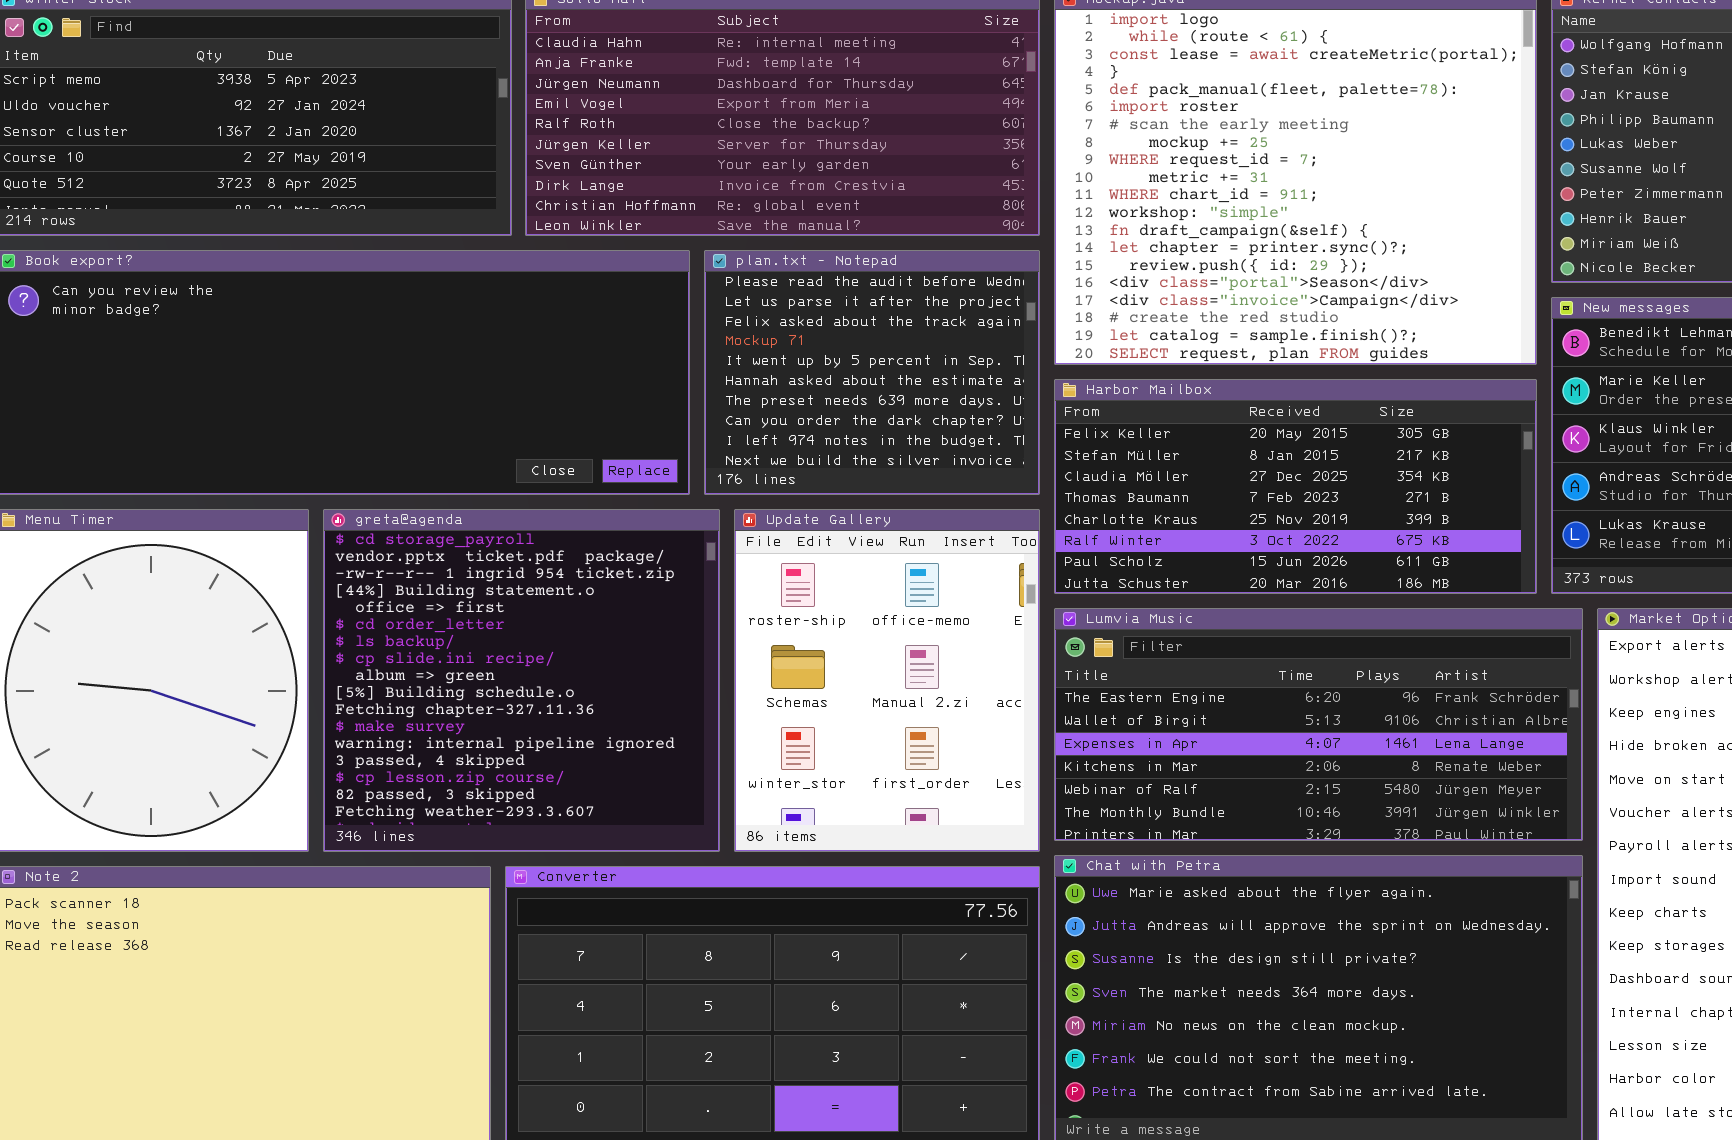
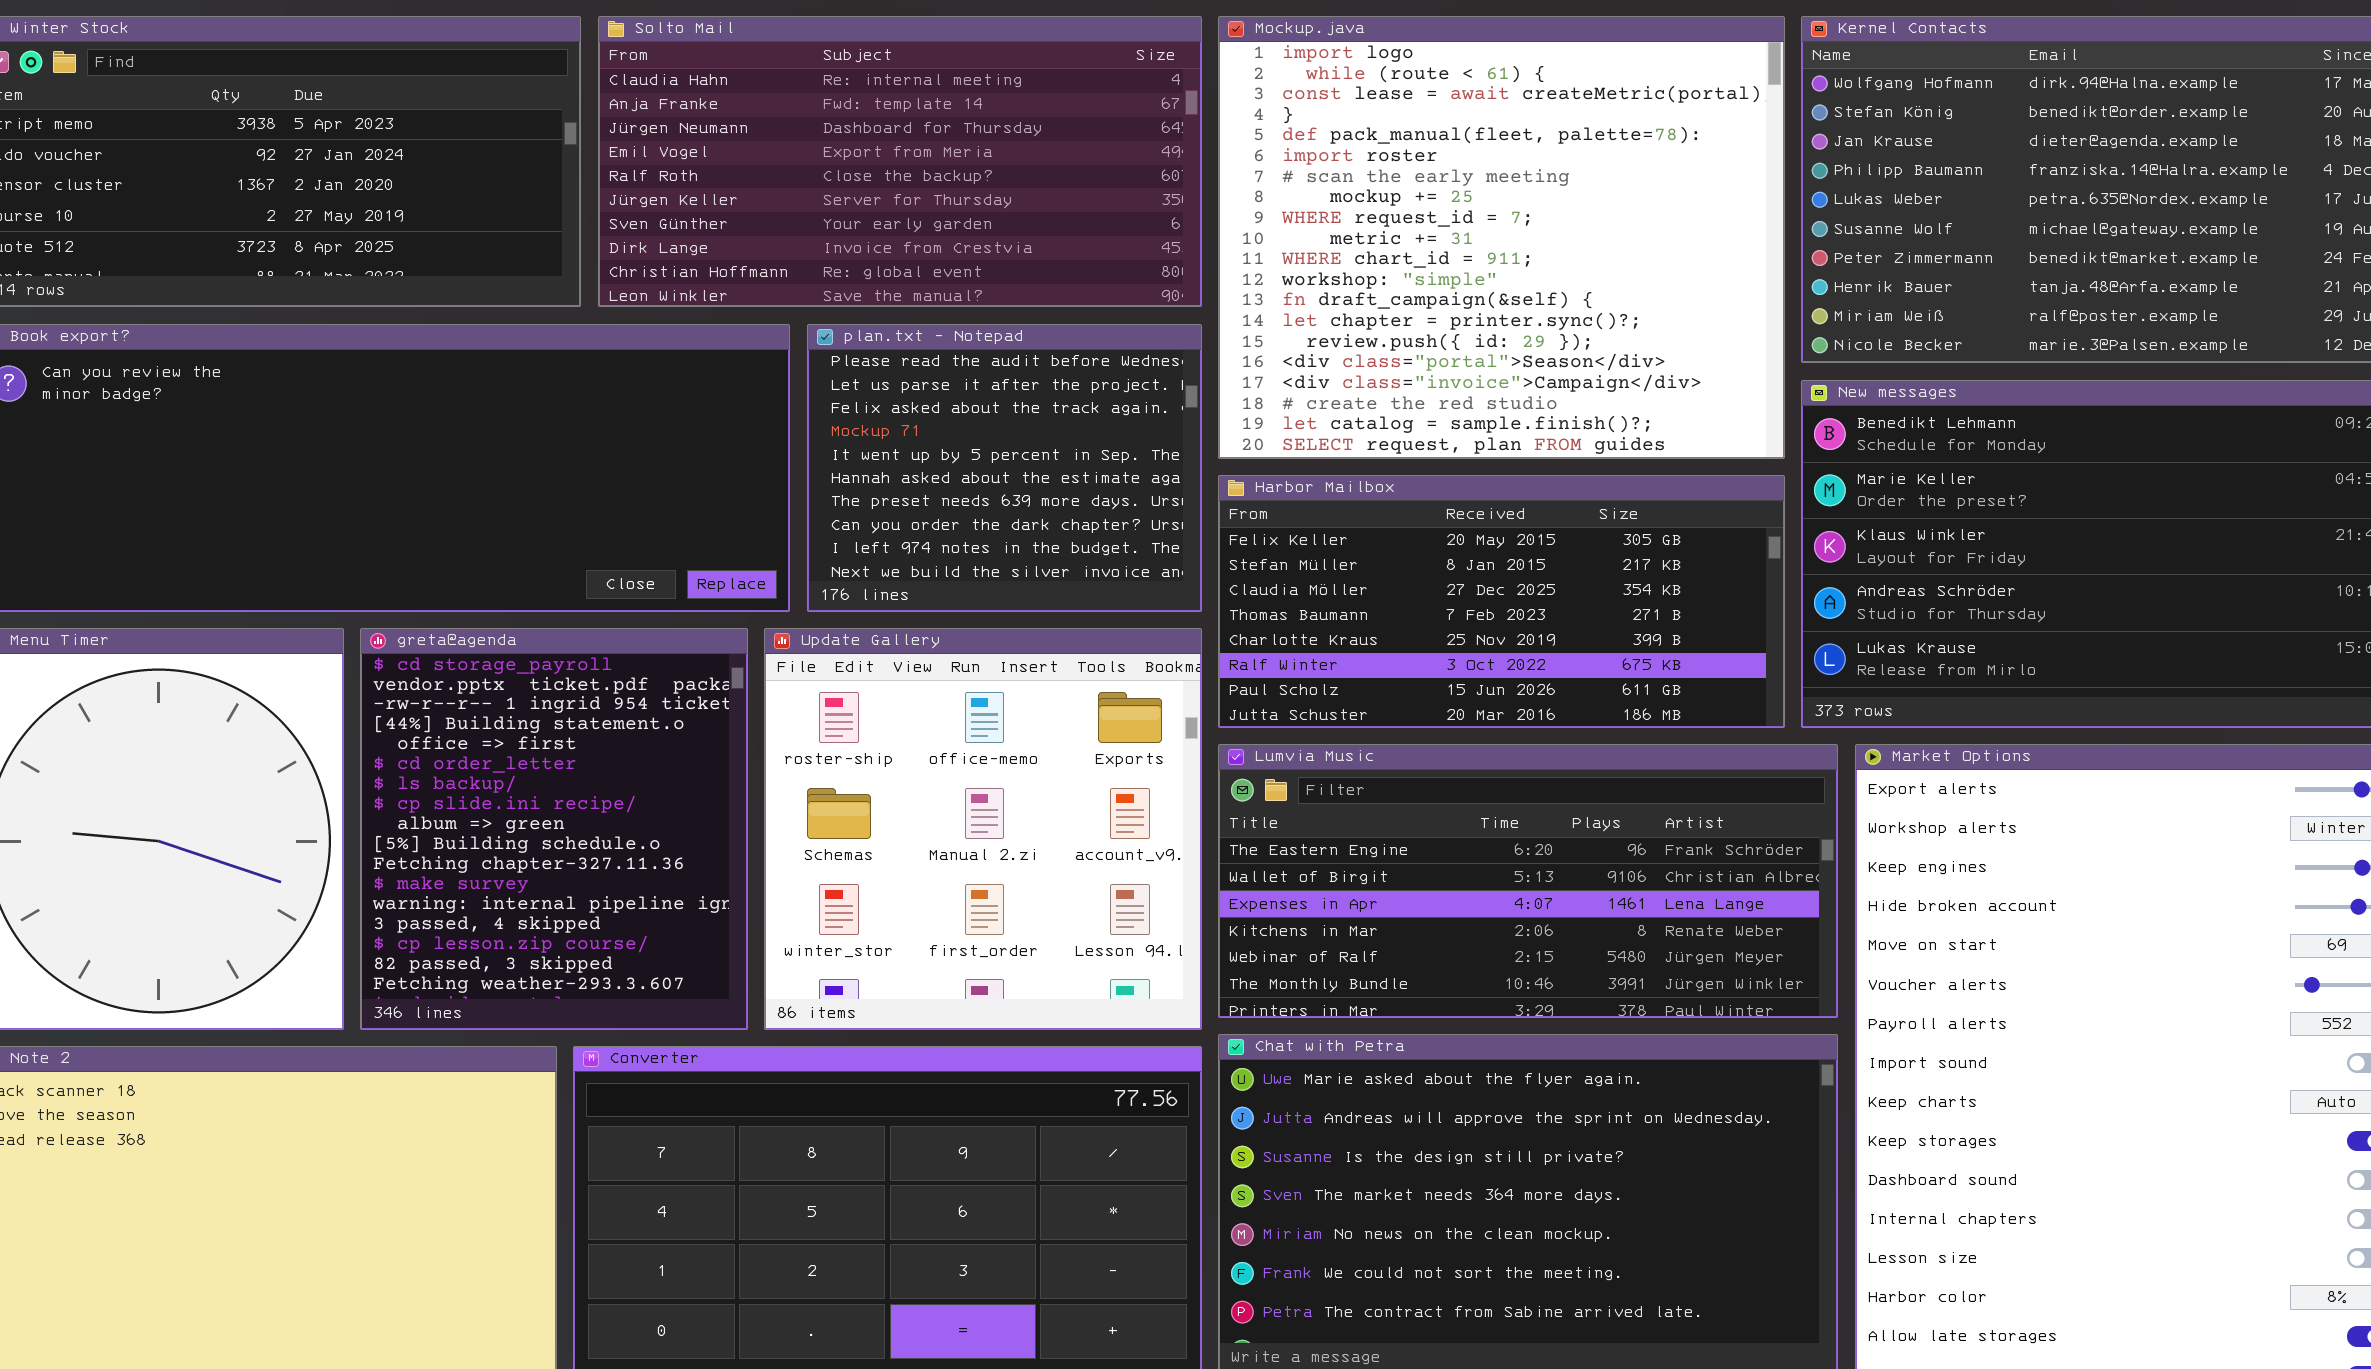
greta@agenda: [323,509,720,852] -> [360,628,748,1030], resized
Update Gallery: [734,509,1040,852] -> [764,628,1202,1030], resized

